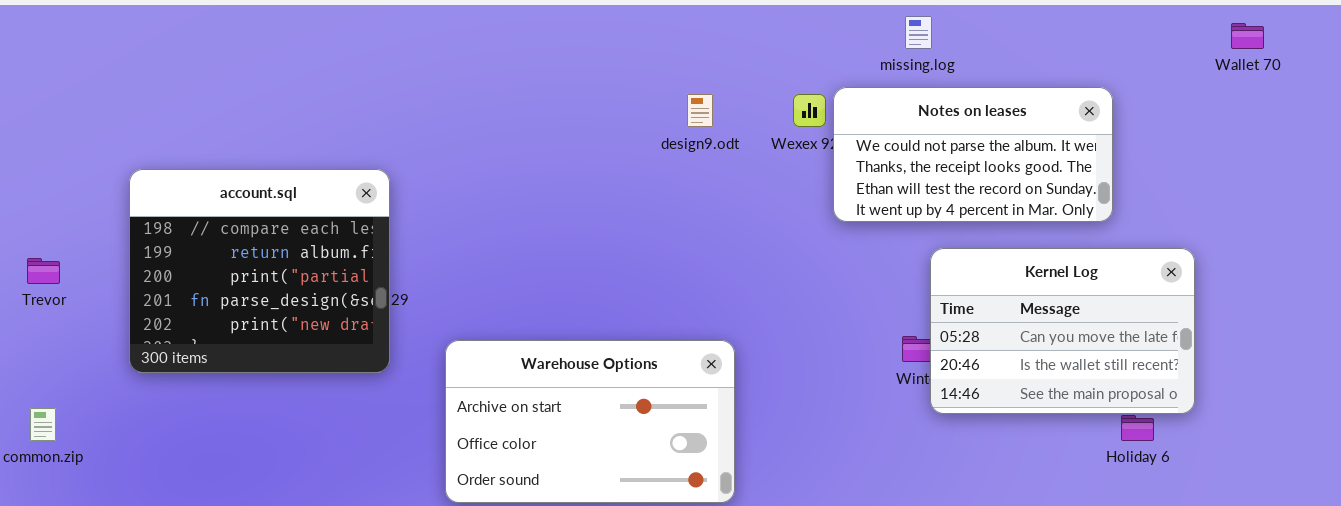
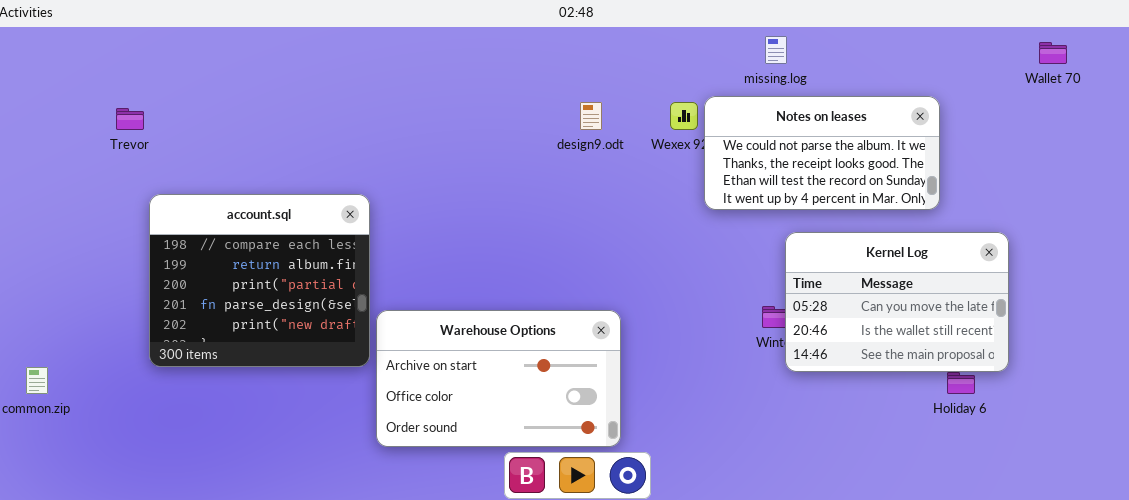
account.sql: [129,169,390,373] -> [149,194,370,367], moved
Trevor: [27,258,60,284] -> [116,108,144,130], moved

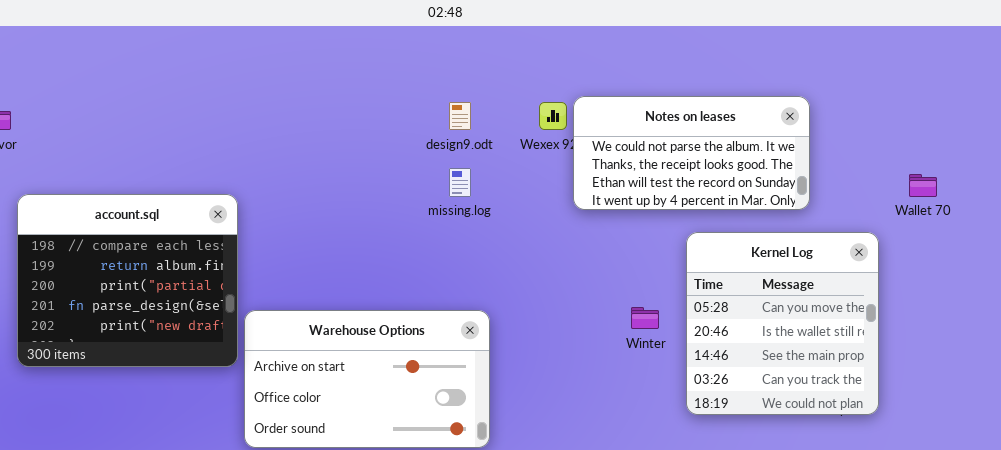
missing.log: [765,36,787,64] -> [449,168,471,197], moved
Wallet 70: [1039,42,1067,64] -> [909,174,937,197], moved
Kernel Log: [785,232,1009,372] -> [686,232,879,415], resized

